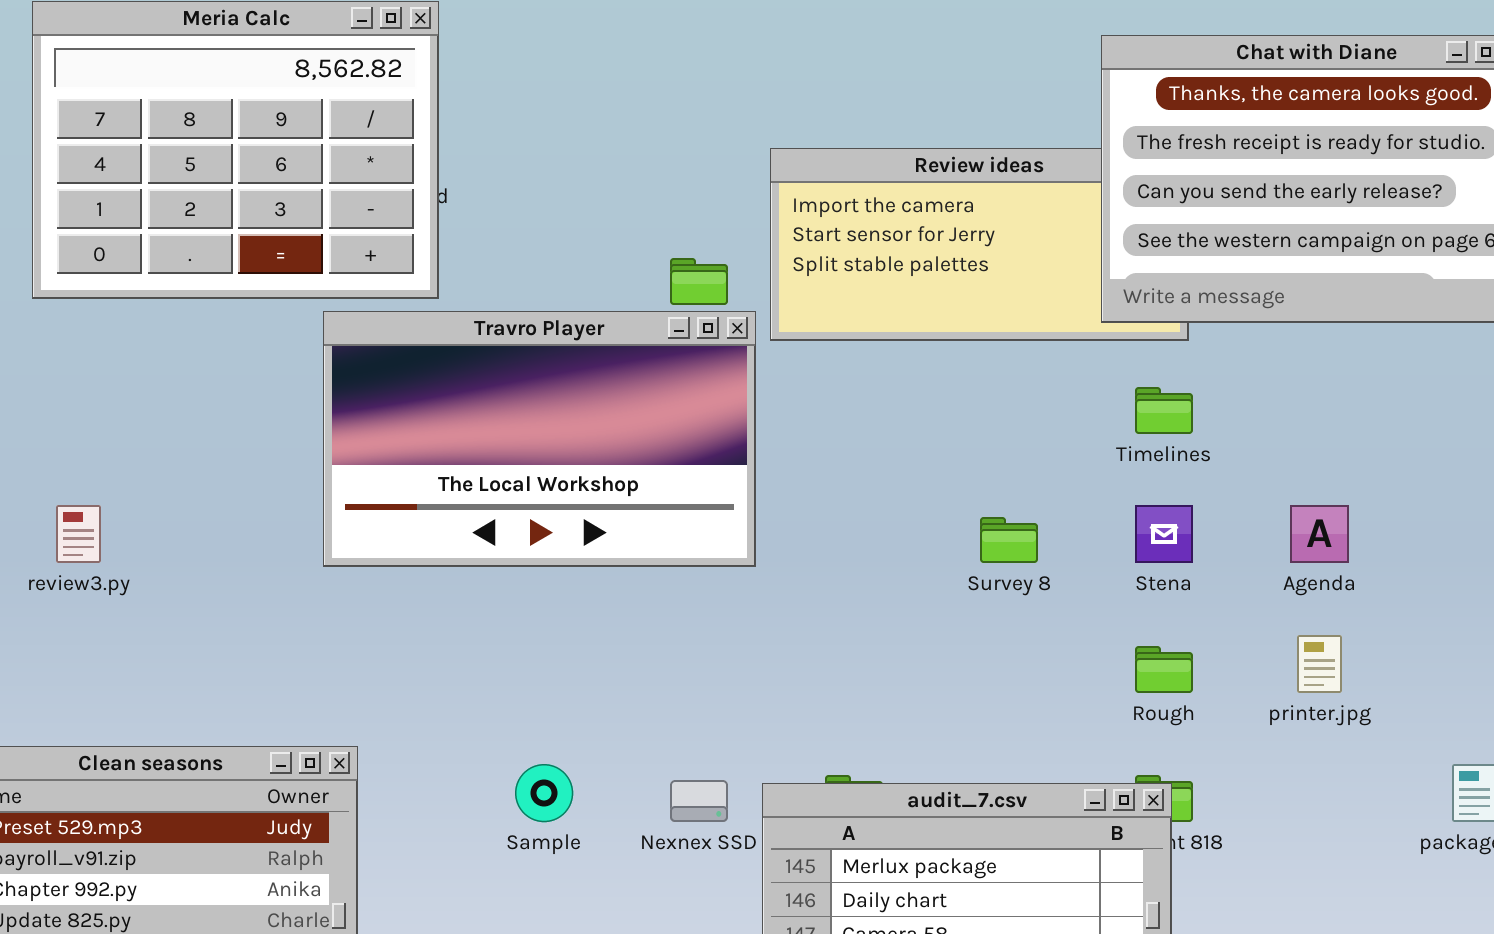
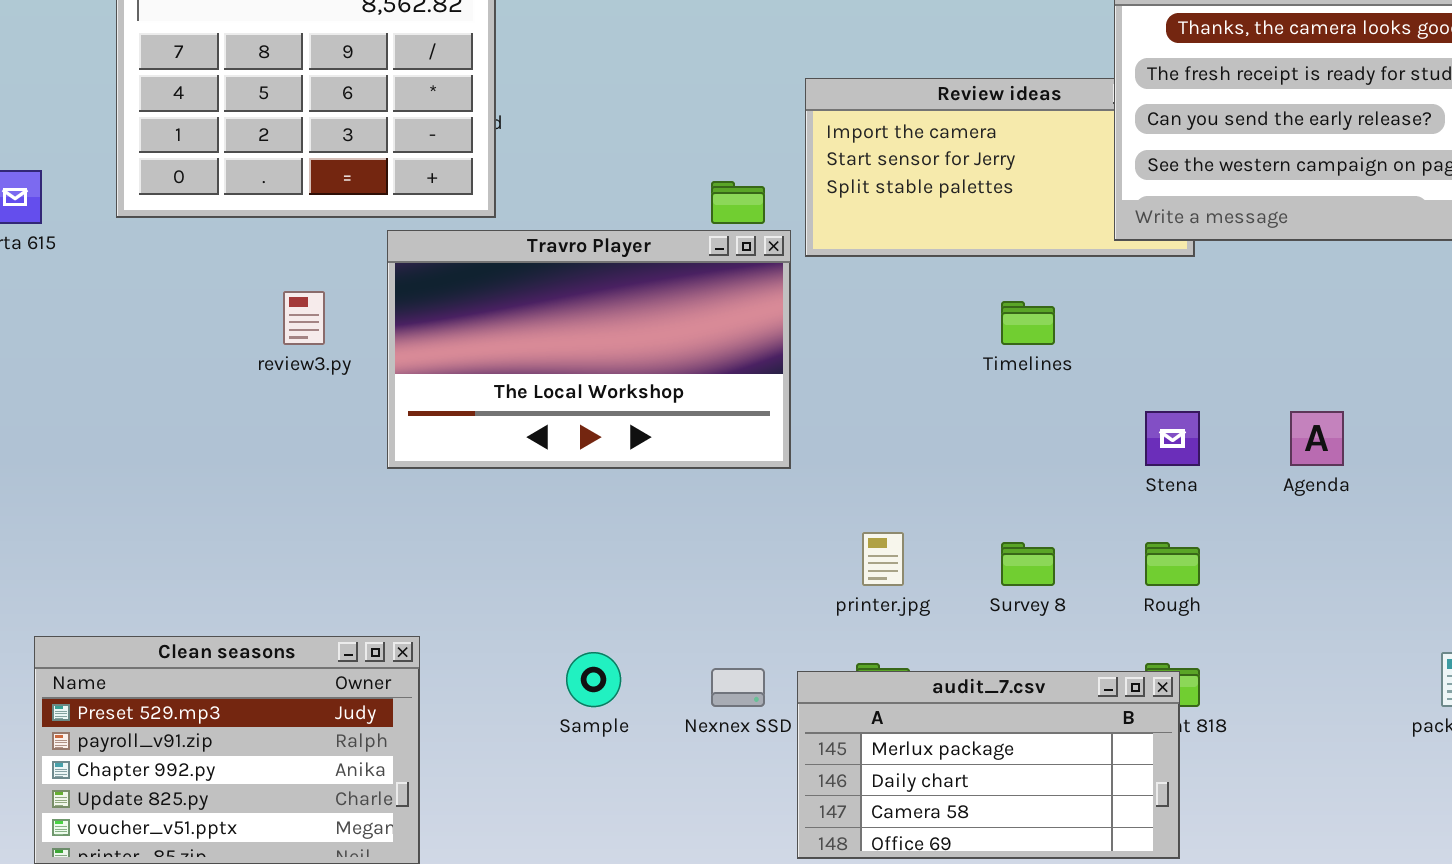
Timelines: [1135,387,1193,434] -> [1001,301,1055,345], moved
review3.py: [56,505,101,563] -> [283,291,325,345], moved
Survey 8: [980,517,1038,563] -> [1001,542,1055,586], moved
printer.jpg: [1297,635,1342,693] -> [862,532,904,586], moved

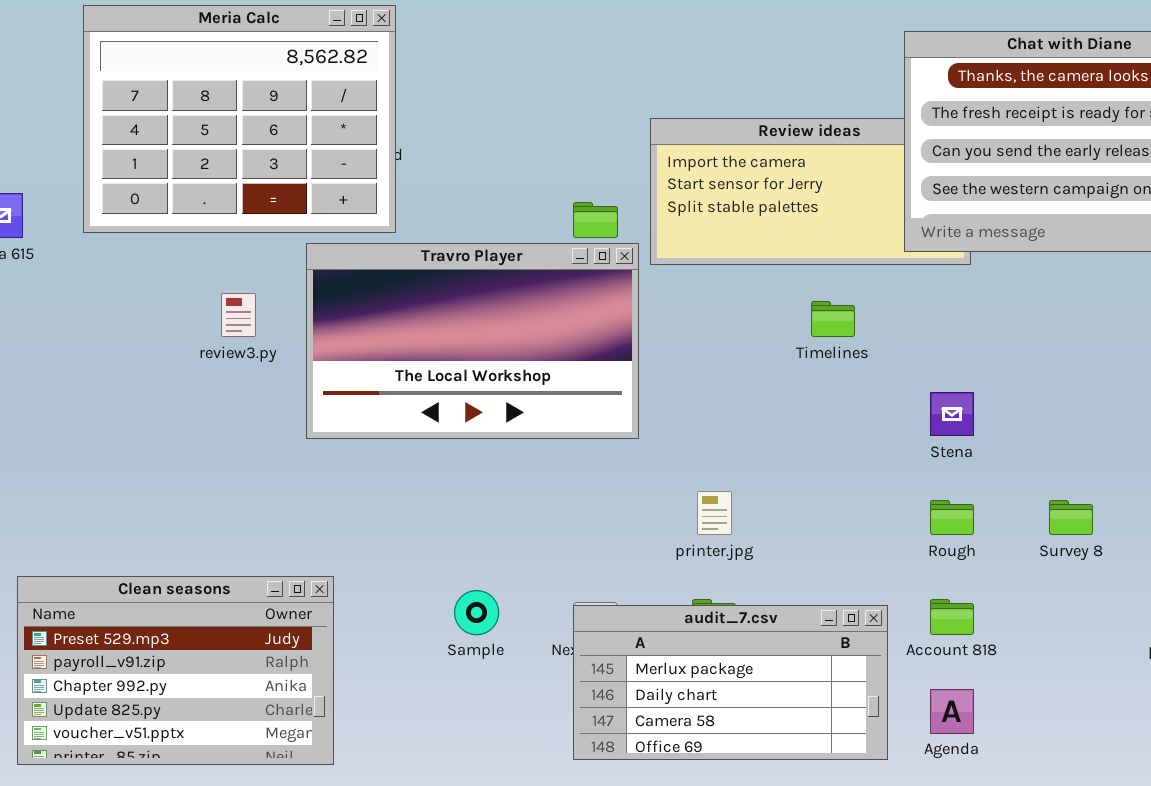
Agenda: [1290,411,1344,466] -> [930,689,974,734], moved
Survey 8: [1001,542,1055,586] -> [1049,500,1093,535], moved
audit_7.csv: [797,671,1180,859] -> [573,605,888,760], moved

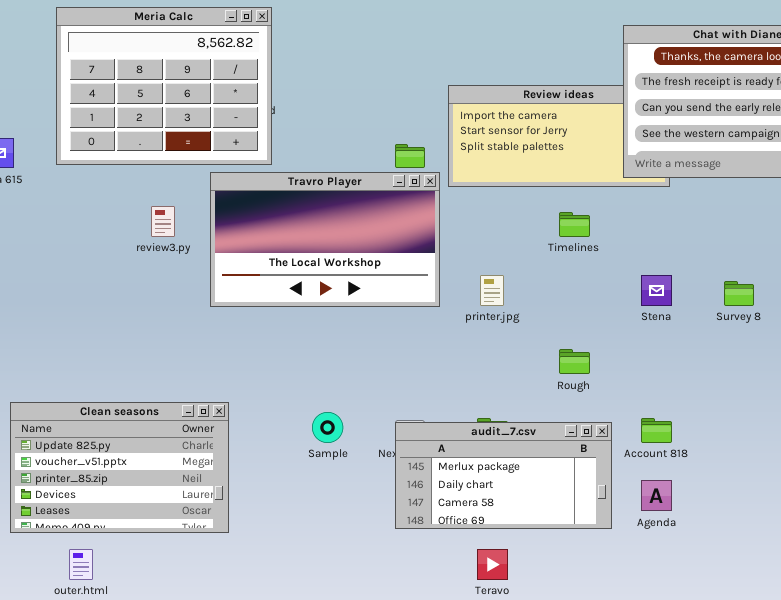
printer.jpg: [697,491,732,535] -> [480,275,504,306], moved
Rough: [930,500,974,535] -> [559,349,590,374], moved
Survey 8: [1049,500,1093,535] -> [724,281,754,306], moved
Clean seasons: [17,576,334,765] -> [10,402,229,533], scrolled down 3 rows

